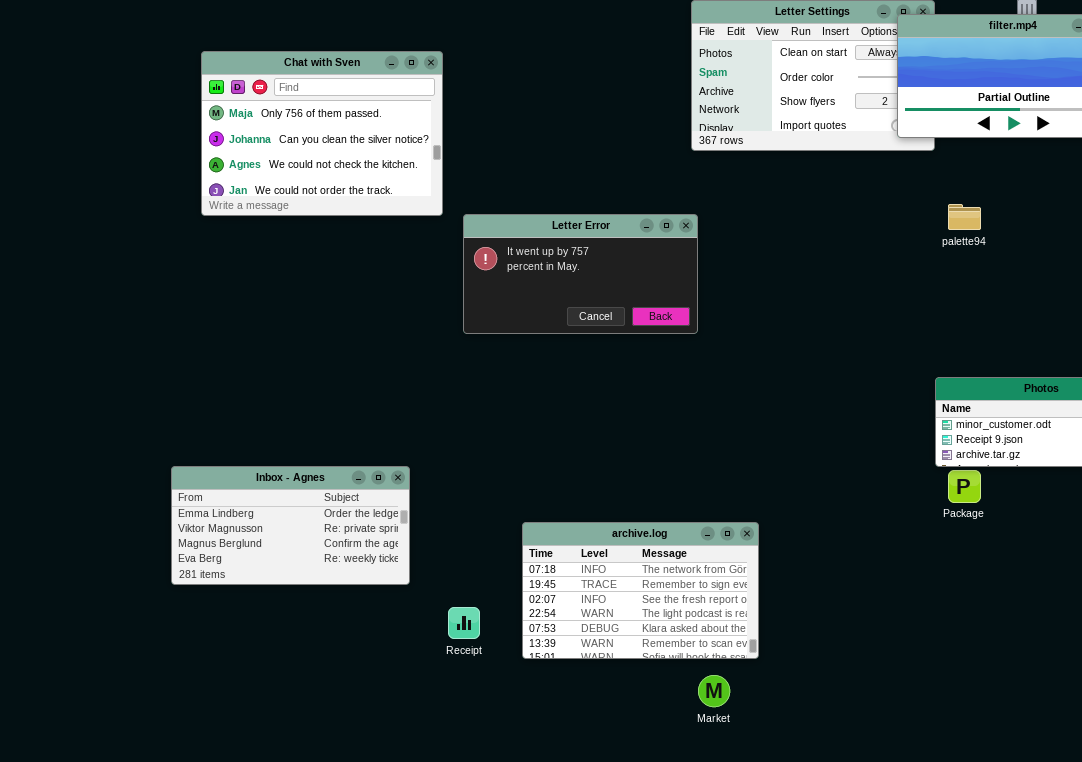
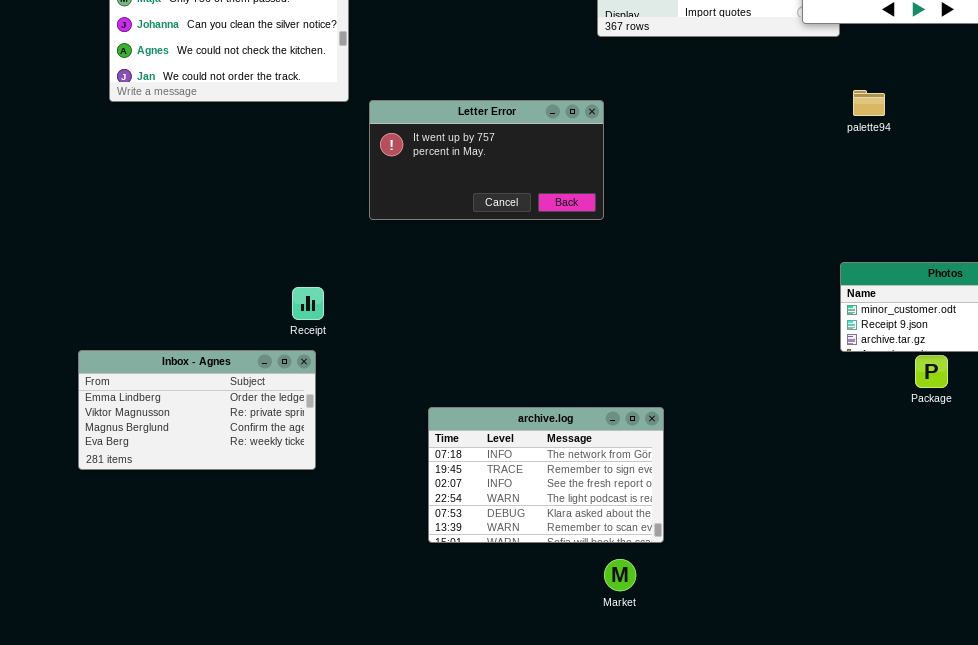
Package: [948,470,981,503] -> [915,355,948,388], moved
Receipt: [448,607,480,639] -> [292,287,324,320], moved

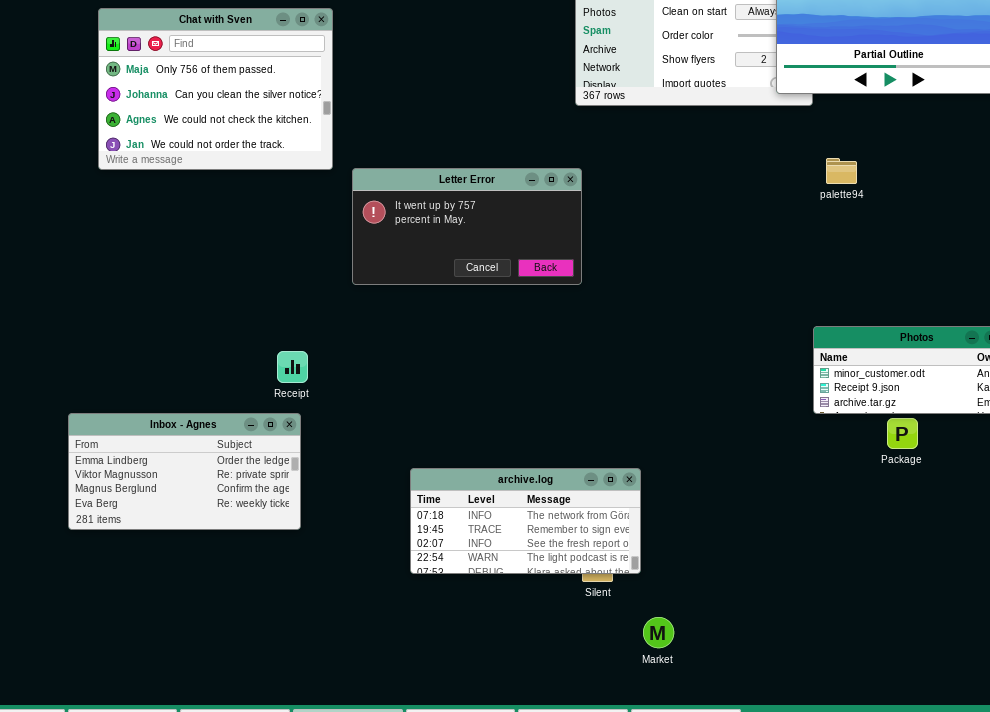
archive.log: [428,407,664,543] -> [410,468,641,574], resized
Market: [604,559,636,591] -> [643,617,674,648], moved

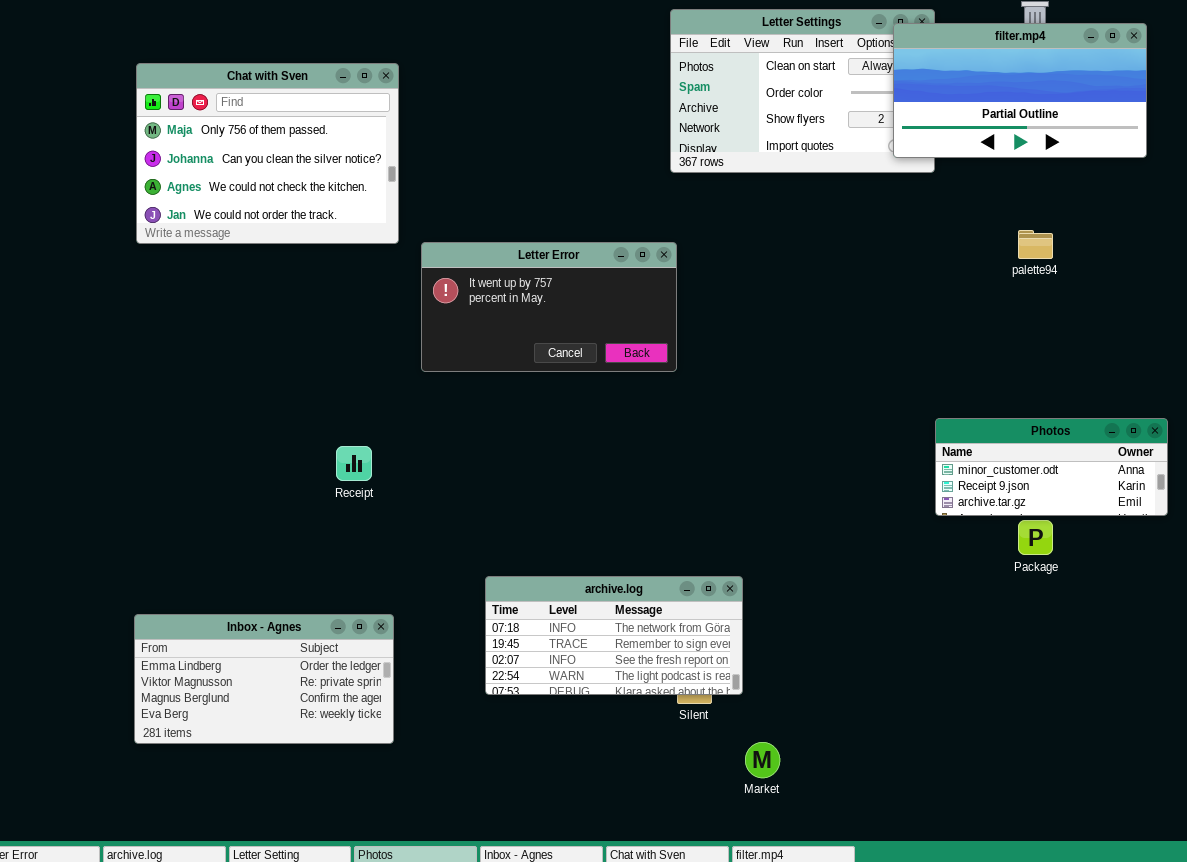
palette94: [826,158,857,184] -> [1018,230,1053,259], moved
Inbox - Agnes: [68,413,301,530] -> [134,614,394,744], moved

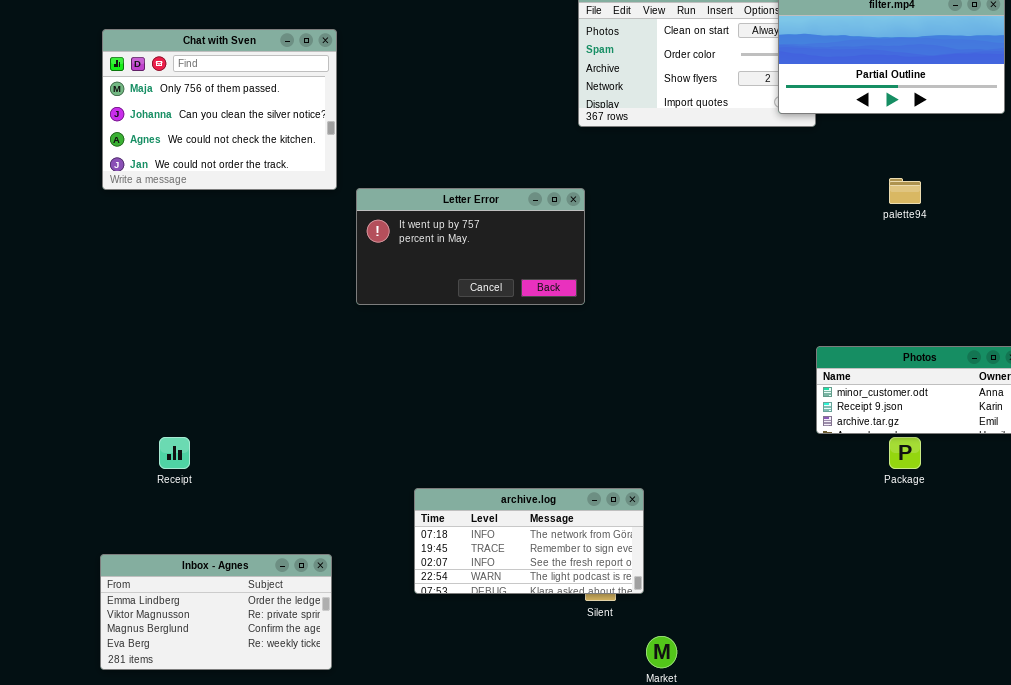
Receipt: [336,446,372,481] -> [159,437,190,469], moved
Inbox - Agnes: [134,614,394,744] -> [100,554,332,670], moved

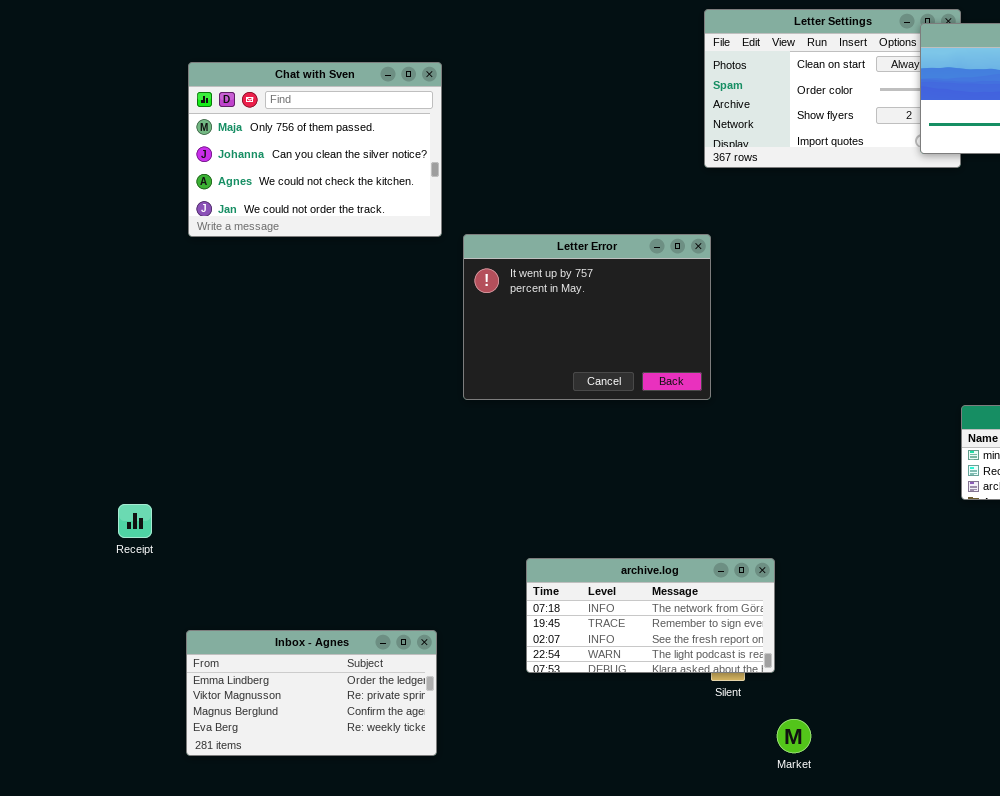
Letter Error: [356,188,585,305] -> [463,234,711,400], resized
Receipt: [159,437,190,469] -> [118,504,152,538], moved

